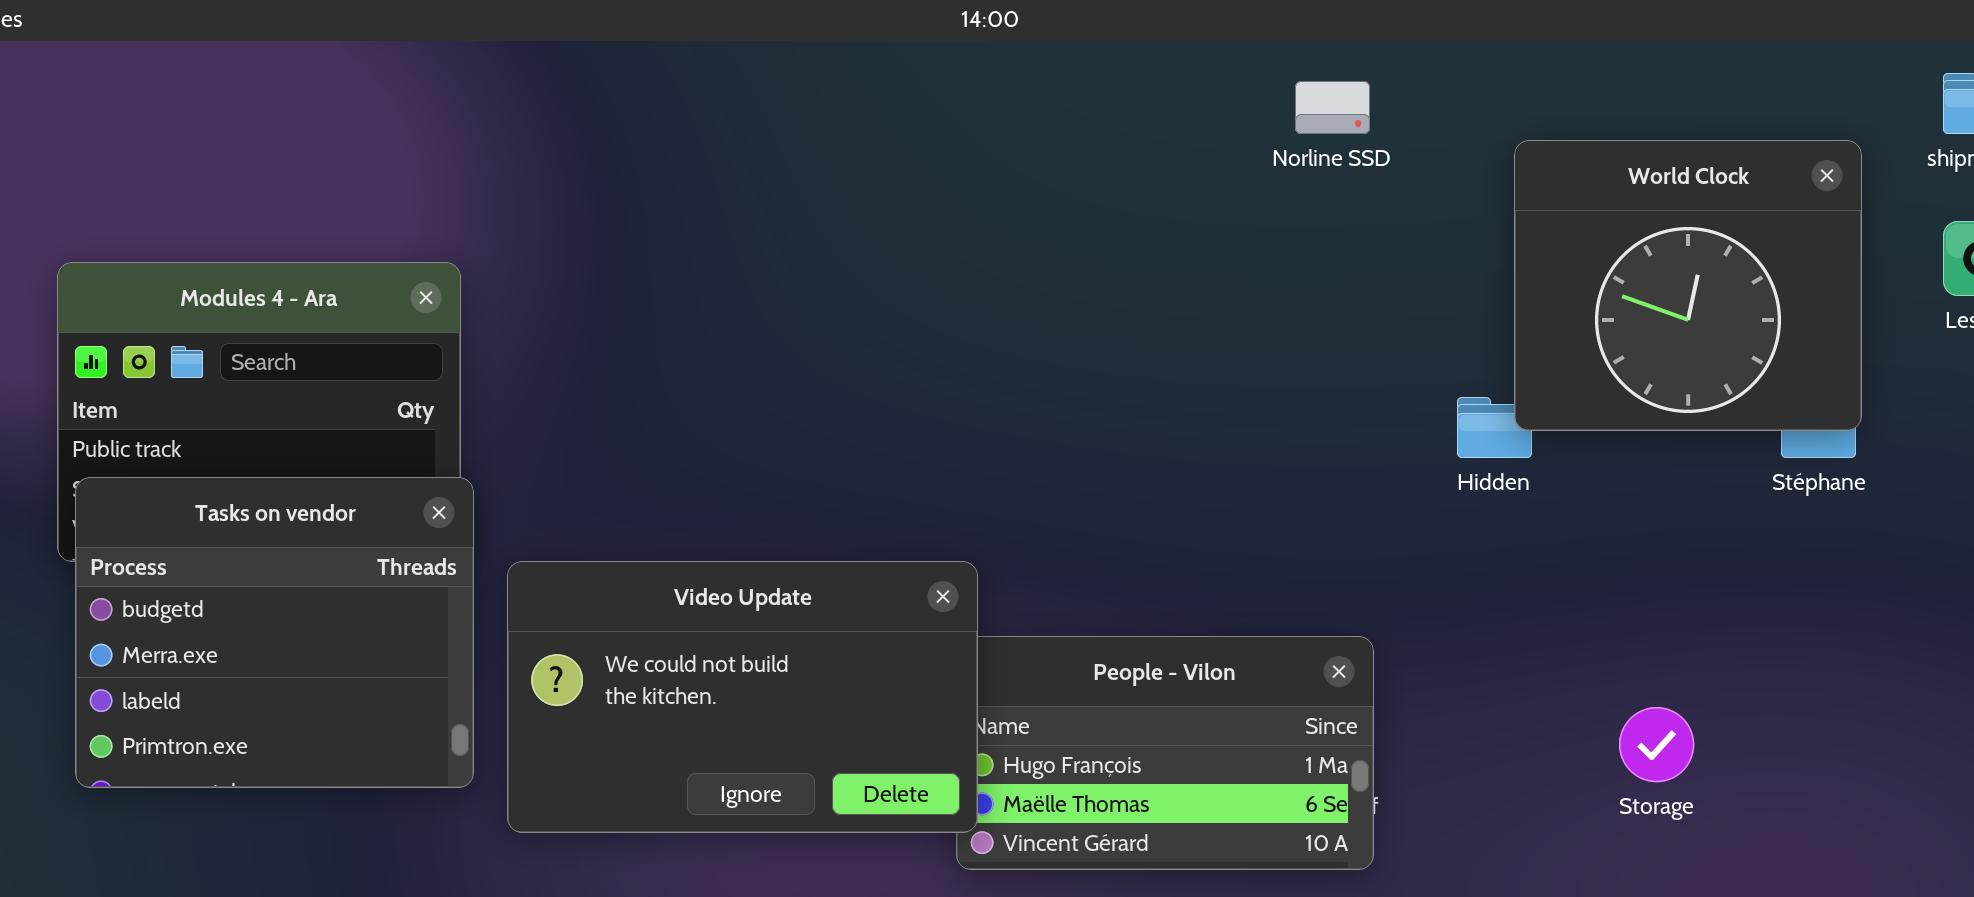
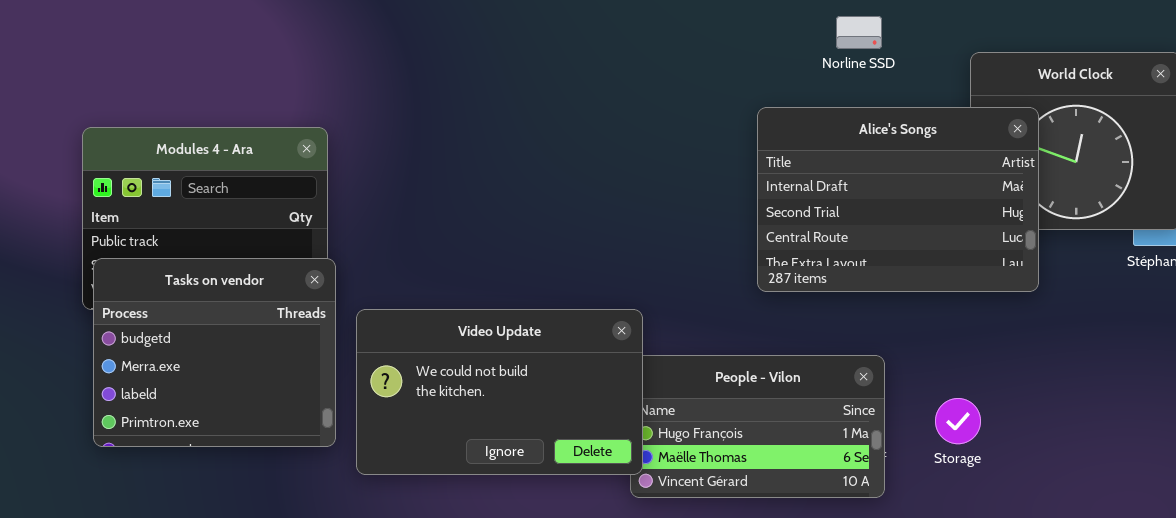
Alice's Songs: none -> [757,107,1039,292], opened
Storage: [1619,707,1694,782] -> [935,398,981,444], moved

